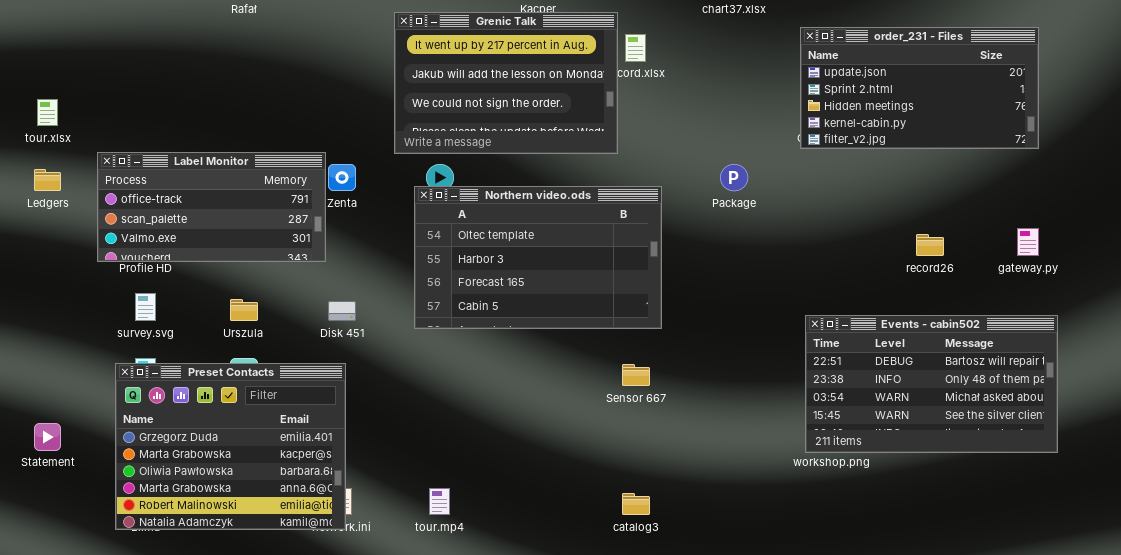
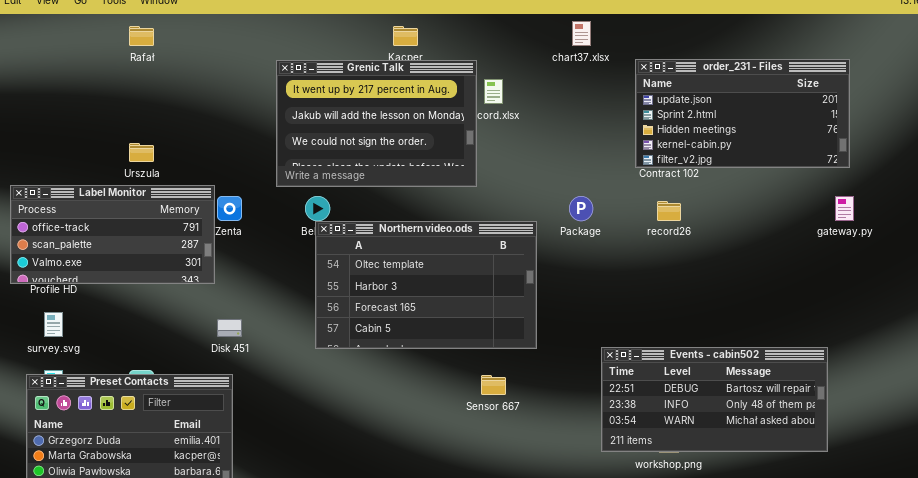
order_231 - Files: [800,27,1039,149] -> [635,59,850,168], moved
Northern video.ods: [414,186,662,329] -> [315,221,537,349], moved
gateway.py: [1017,228,1039,256] -> [835,196,854,221], moved
record26: [916,234,944,256] -> [657,201,681,221], moved
Urszula: [230,299,258,321] -> [129,143,154,162], moved
Events - cabin502: [805,315,1058,453] -> [601,347,828,452], moved, resized

